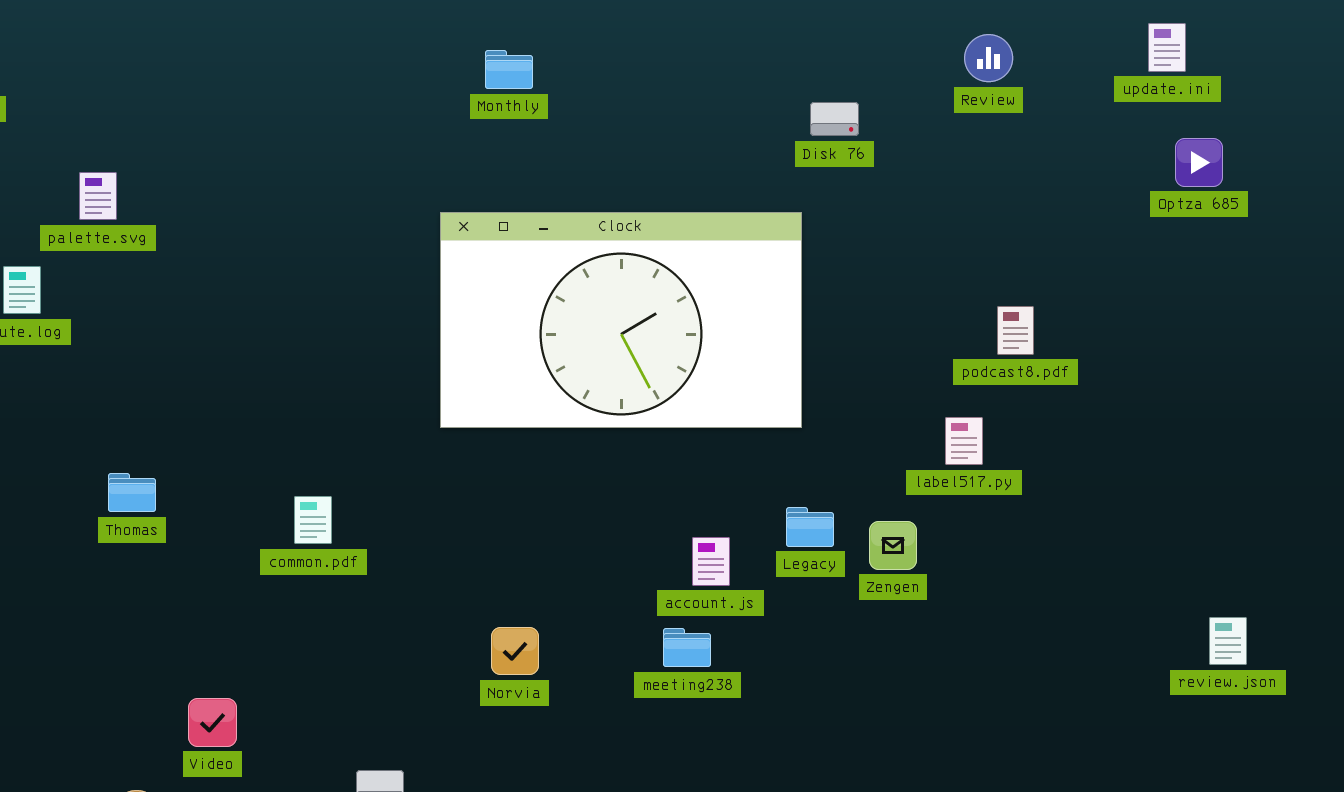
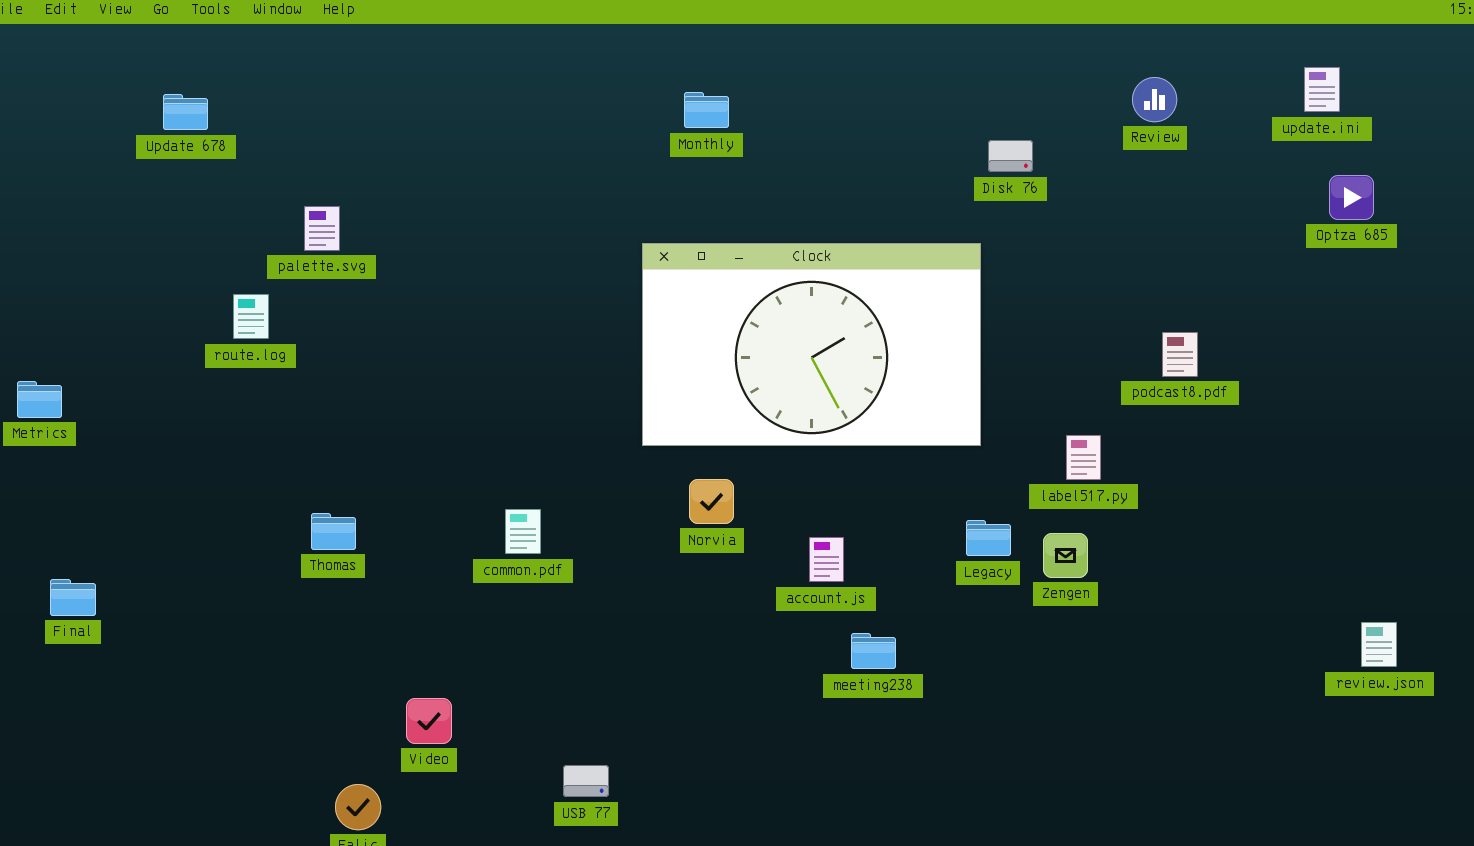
label517.py: [945,417,983,465] -> [1066,435,1101,480], moved
Thomas: [108,473,156,512] -> [311,513,356,550], moved
account.js: [692,537,730,586] -> [809,537,844,582], moved
Norvia: [491,627,539,675] -> [689,479,734,524], moved

